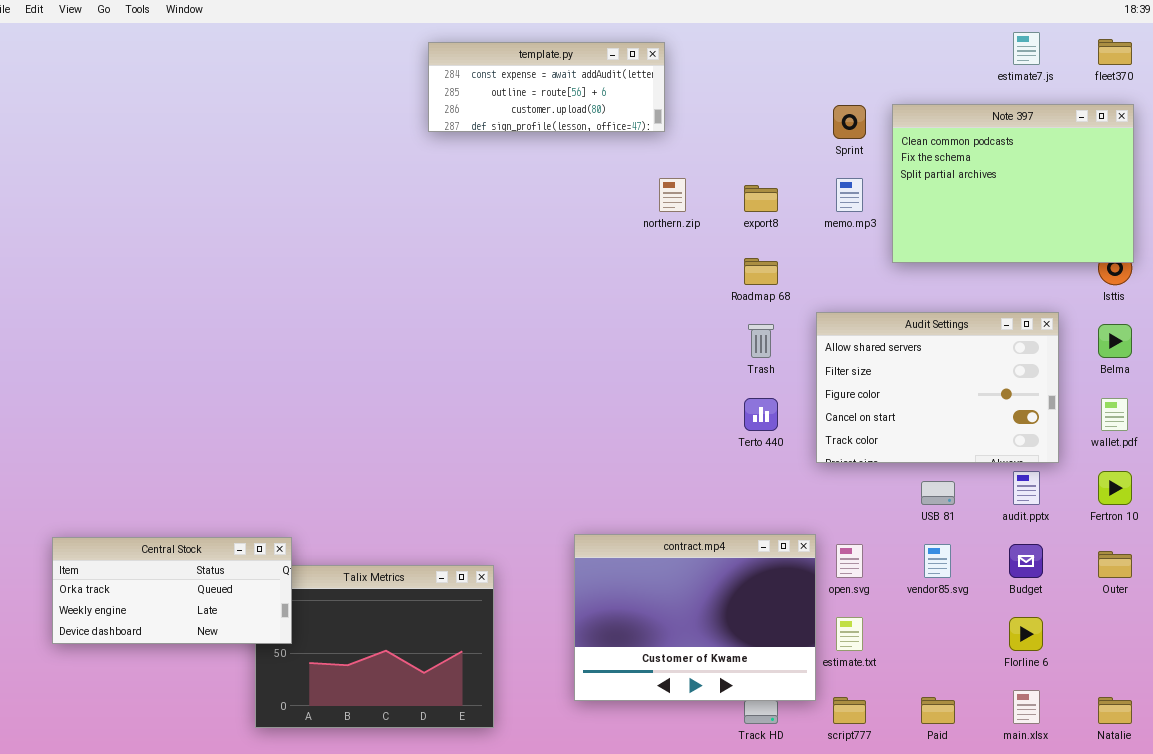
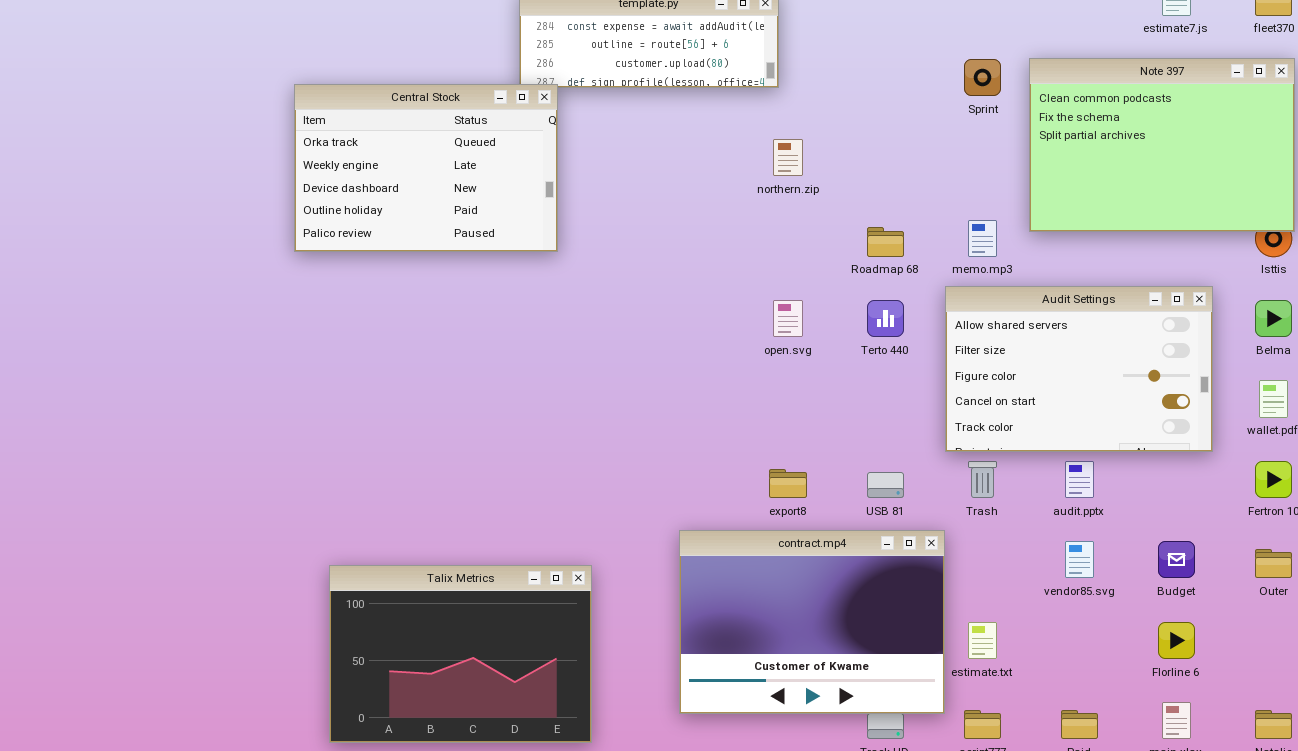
memo.mp3: [836,178,863,212] -> [968,220,997,257], moved
export8: [744,185,778,212] -> [769,469,807,498], moved
Trash: [748,324,774,358] -> [968,461,997,498], moved
Terto 440: [744,398,778,431] -> [867,300,904,337], moved
audit.pptx: [1013,471,1040,505] -> [1065,461,1094,498], moved
USB 81: [921,481,955,505] -> [867,472,904,498], moved
Central Stock: [52,537,292,644] -> [294,84,558,252], moved, resized
open.svg: [836,544,863,578] -> [773,300,803,337], moved

